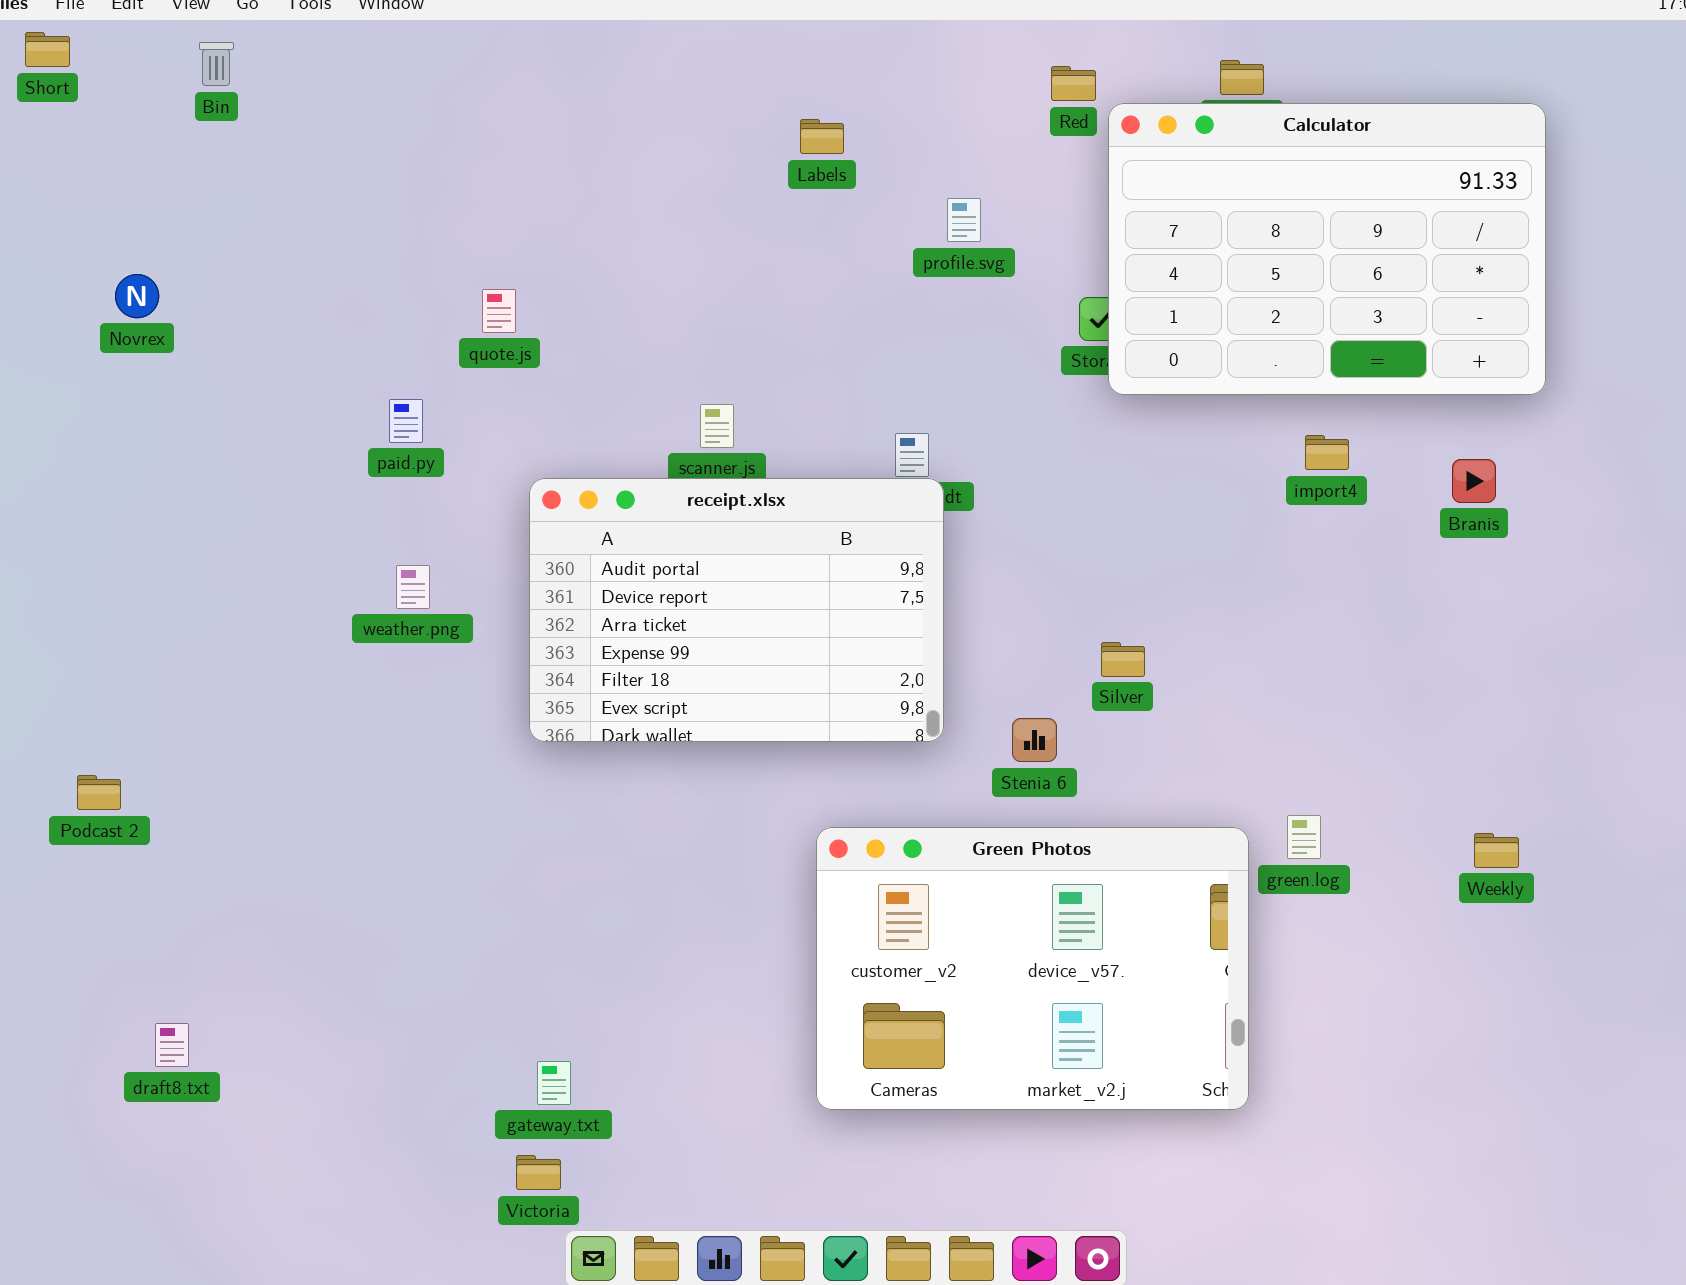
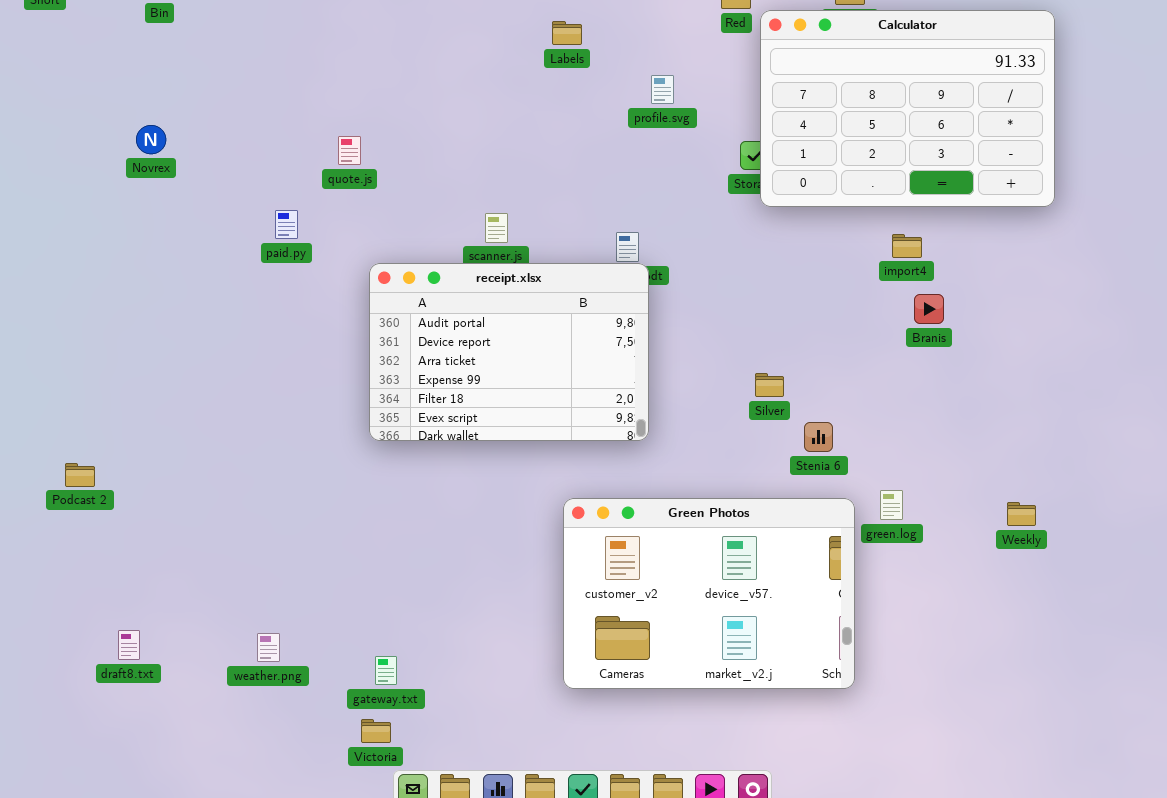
Novrex: [115,274,159,318] -> [136,125,166,154], moved
Branis: [1452,459,1496,503] -> [914,294,944,324], moved
weather.png: [396,565,430,609] -> [257,633,280,662], moved
Stenia 6: [1012,718,1057,762] -> [804,422,833,452], moved

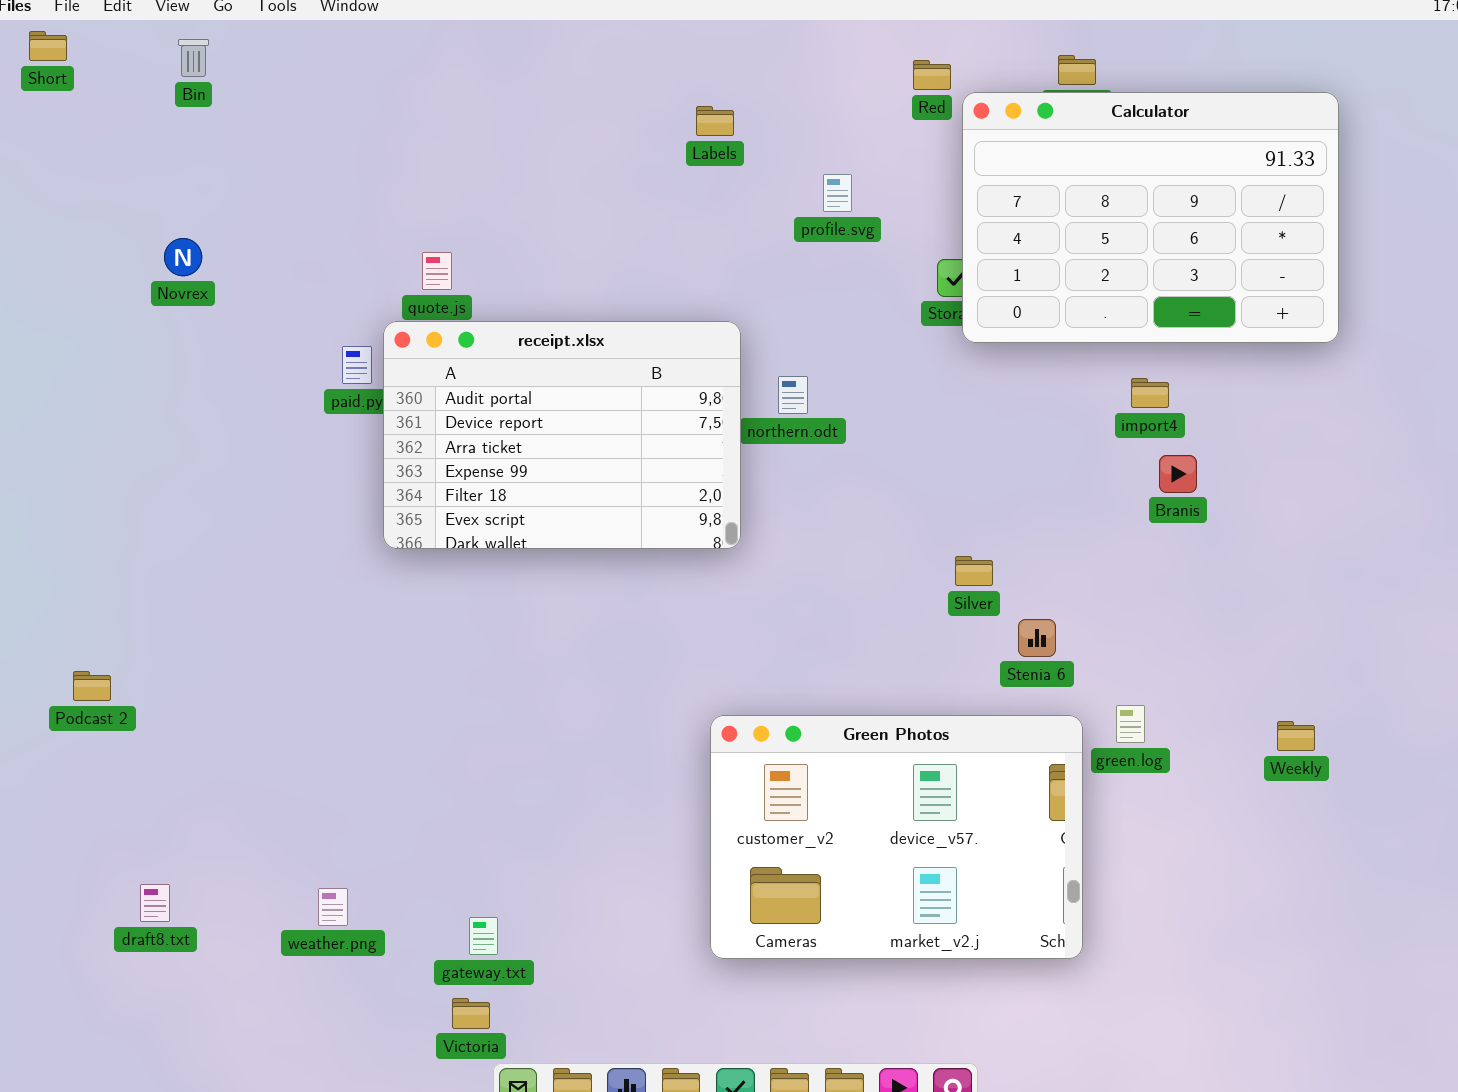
receipt.xlsx: [369,263,649,441] -> [383,321,741,549], moved

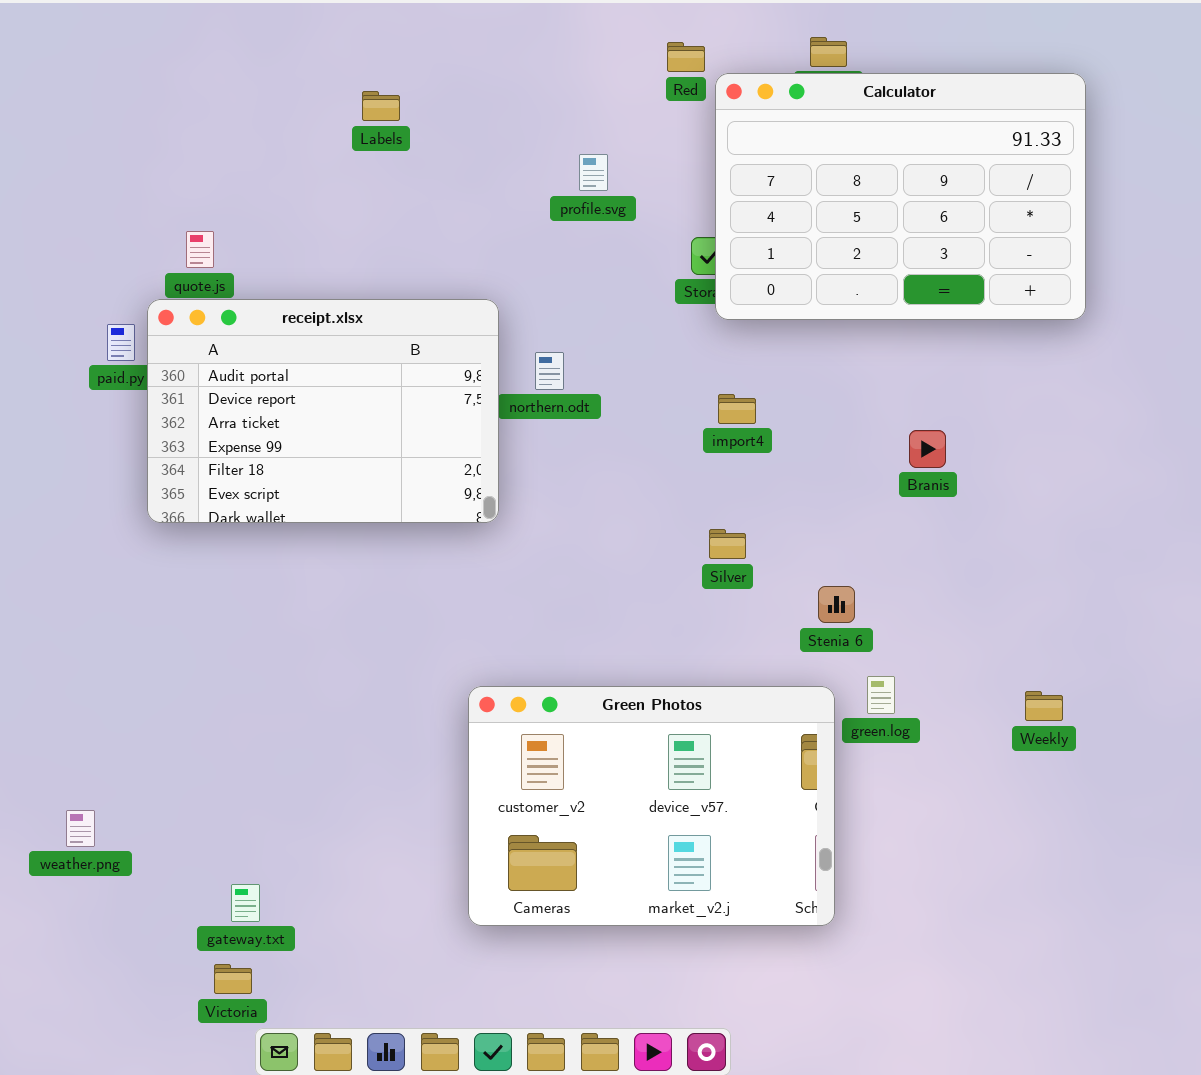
Labels: [696,106,734,136] -> [362,91,400,121], moved
import4: [1131,378,1169,408] -> [718,394,756,424], moved
Stenia 6: [1018,619,1056,657] -> [818,586,855,623], moved
weather.png: [318,888,348,926] -> [66,810,95,847], moved

